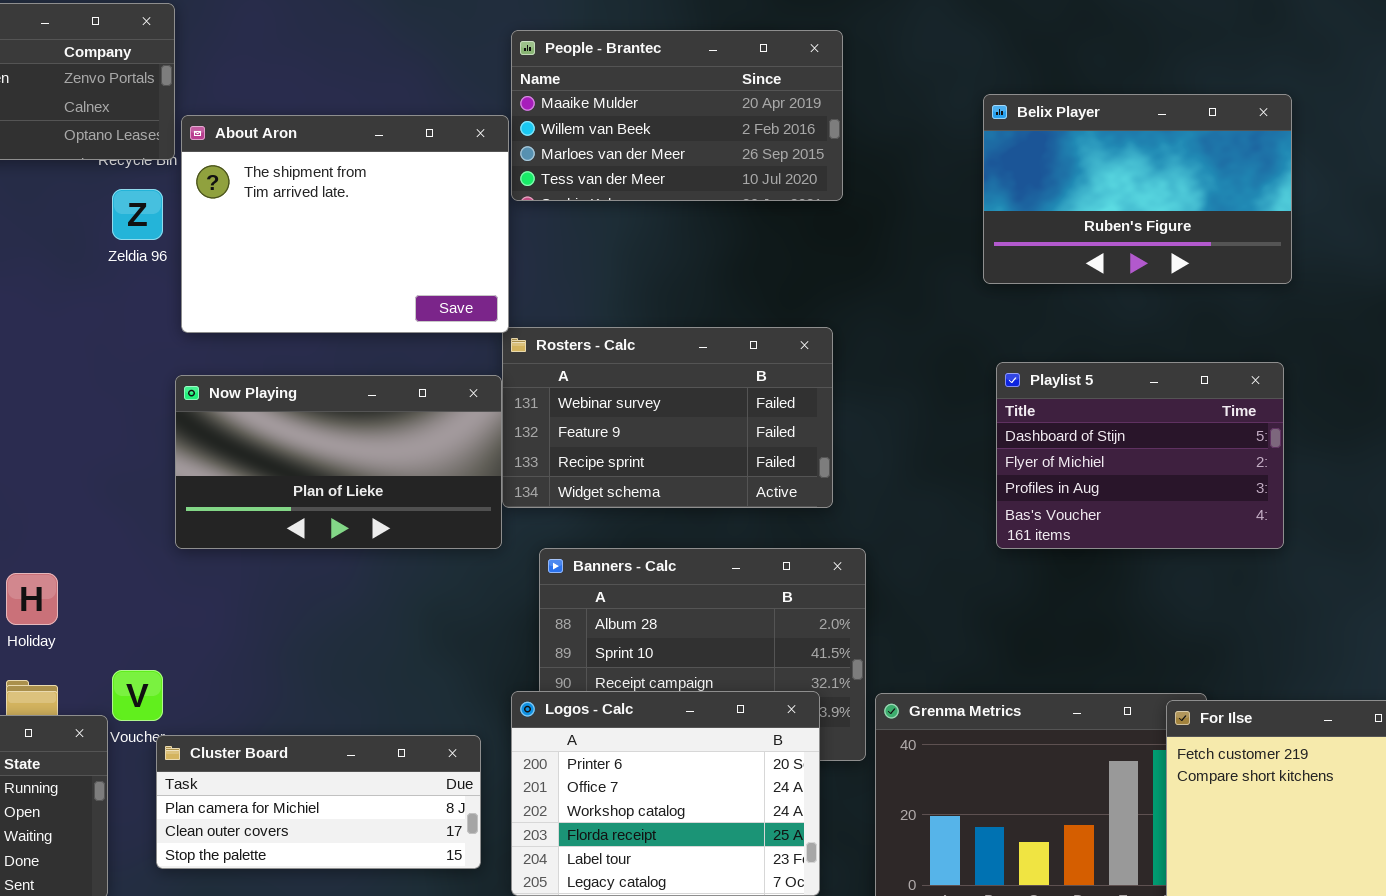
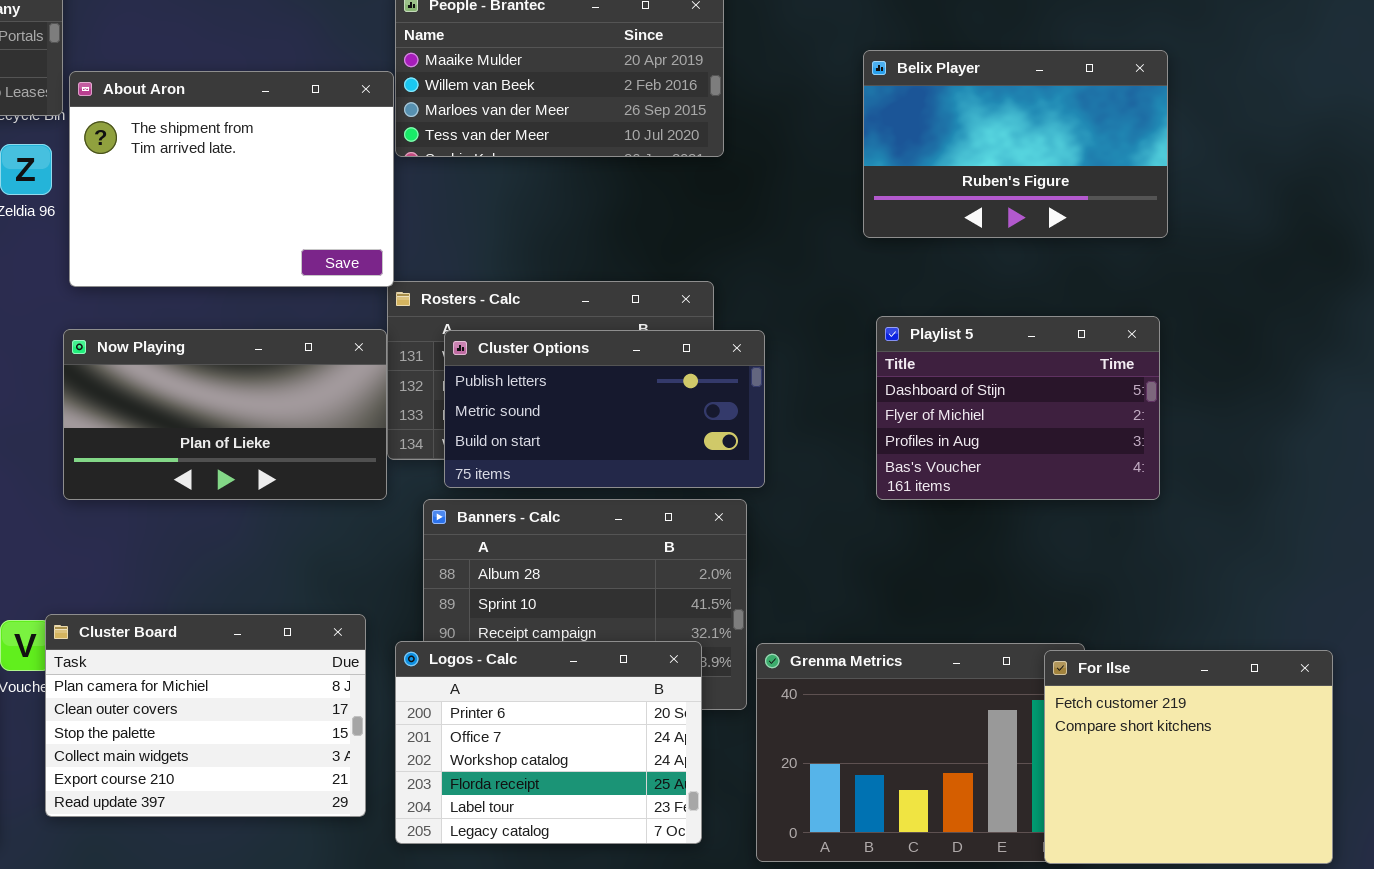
Cluster Options: none -> [444,330,765,488], opened
Cluster Board: [156,735,481,869] -> [45,614,366,817], resized

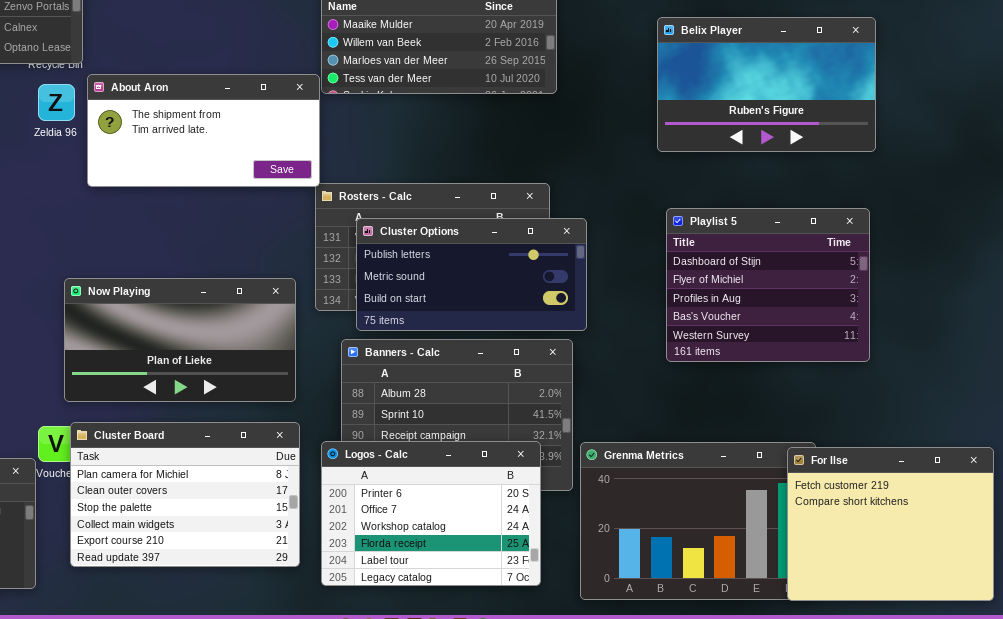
About Aron: [69,71,394,287] -> [87,74,320,187], resized
Playlist 5: [876,316,1160,500] -> [666,208,870,362], resized
Now Playing: [63,329,387,500] -> [64,278,296,402], moved

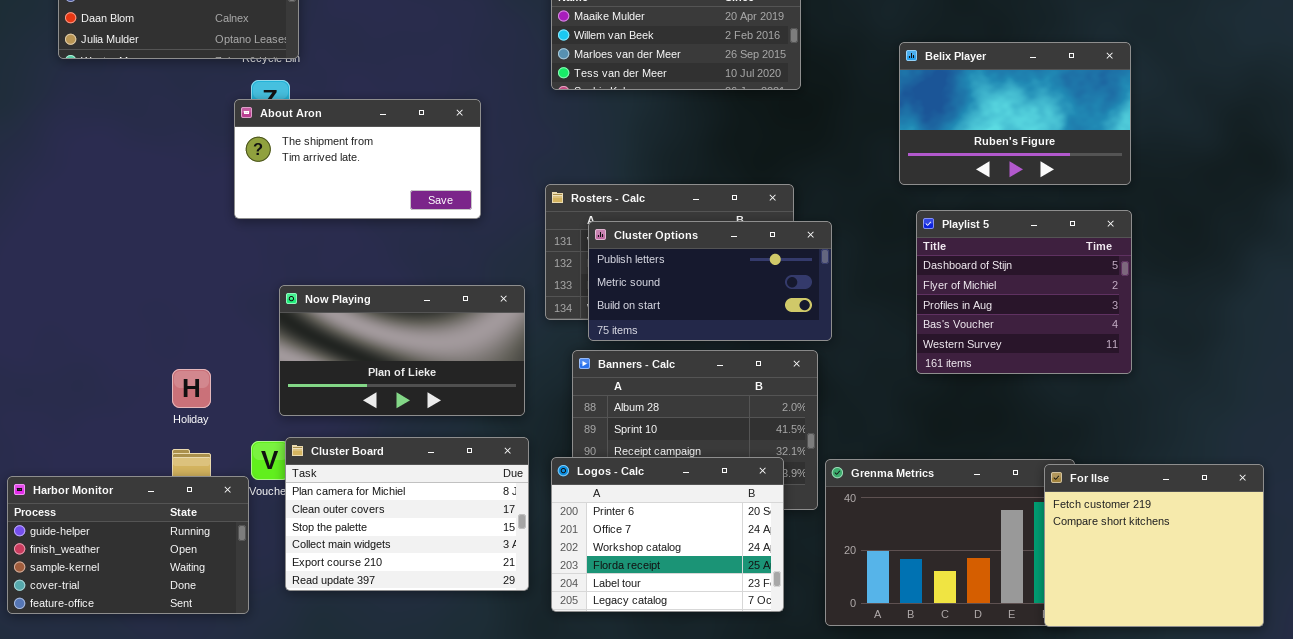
Belix Player: [657,17,876,152] -> [899,42,1131,185], moved
About Aron: [87,74,320,187] -> [234,99,481,219], moved

